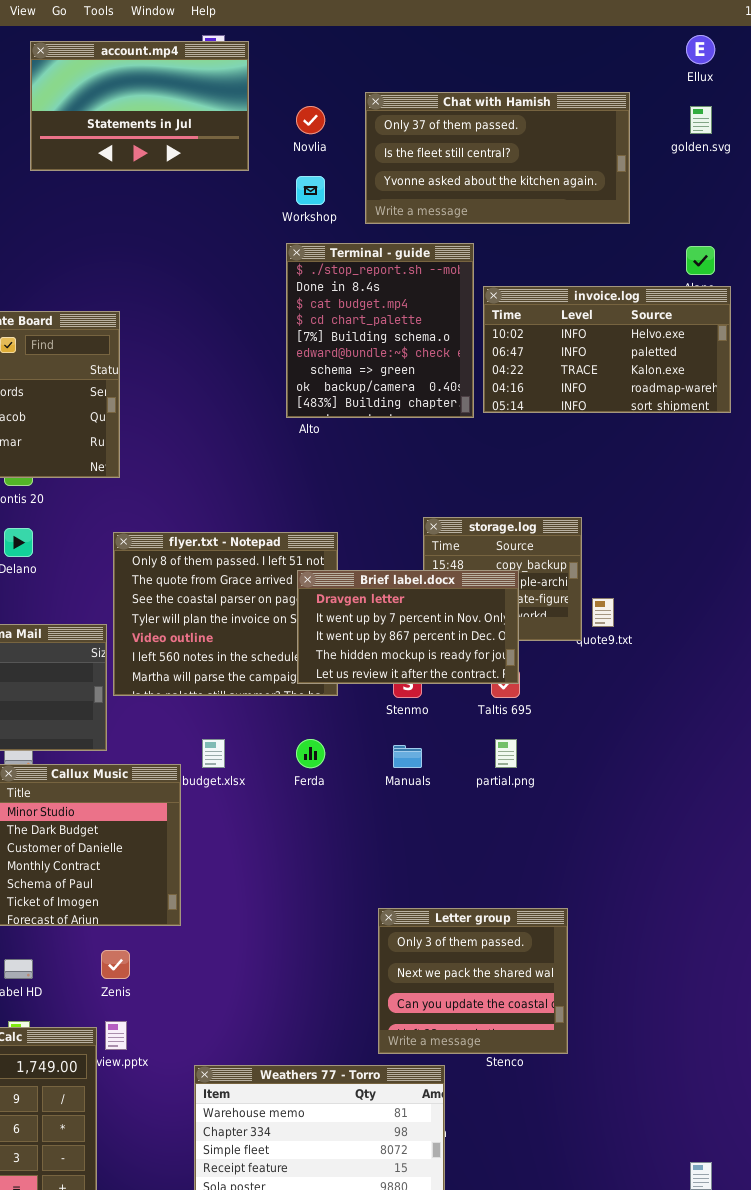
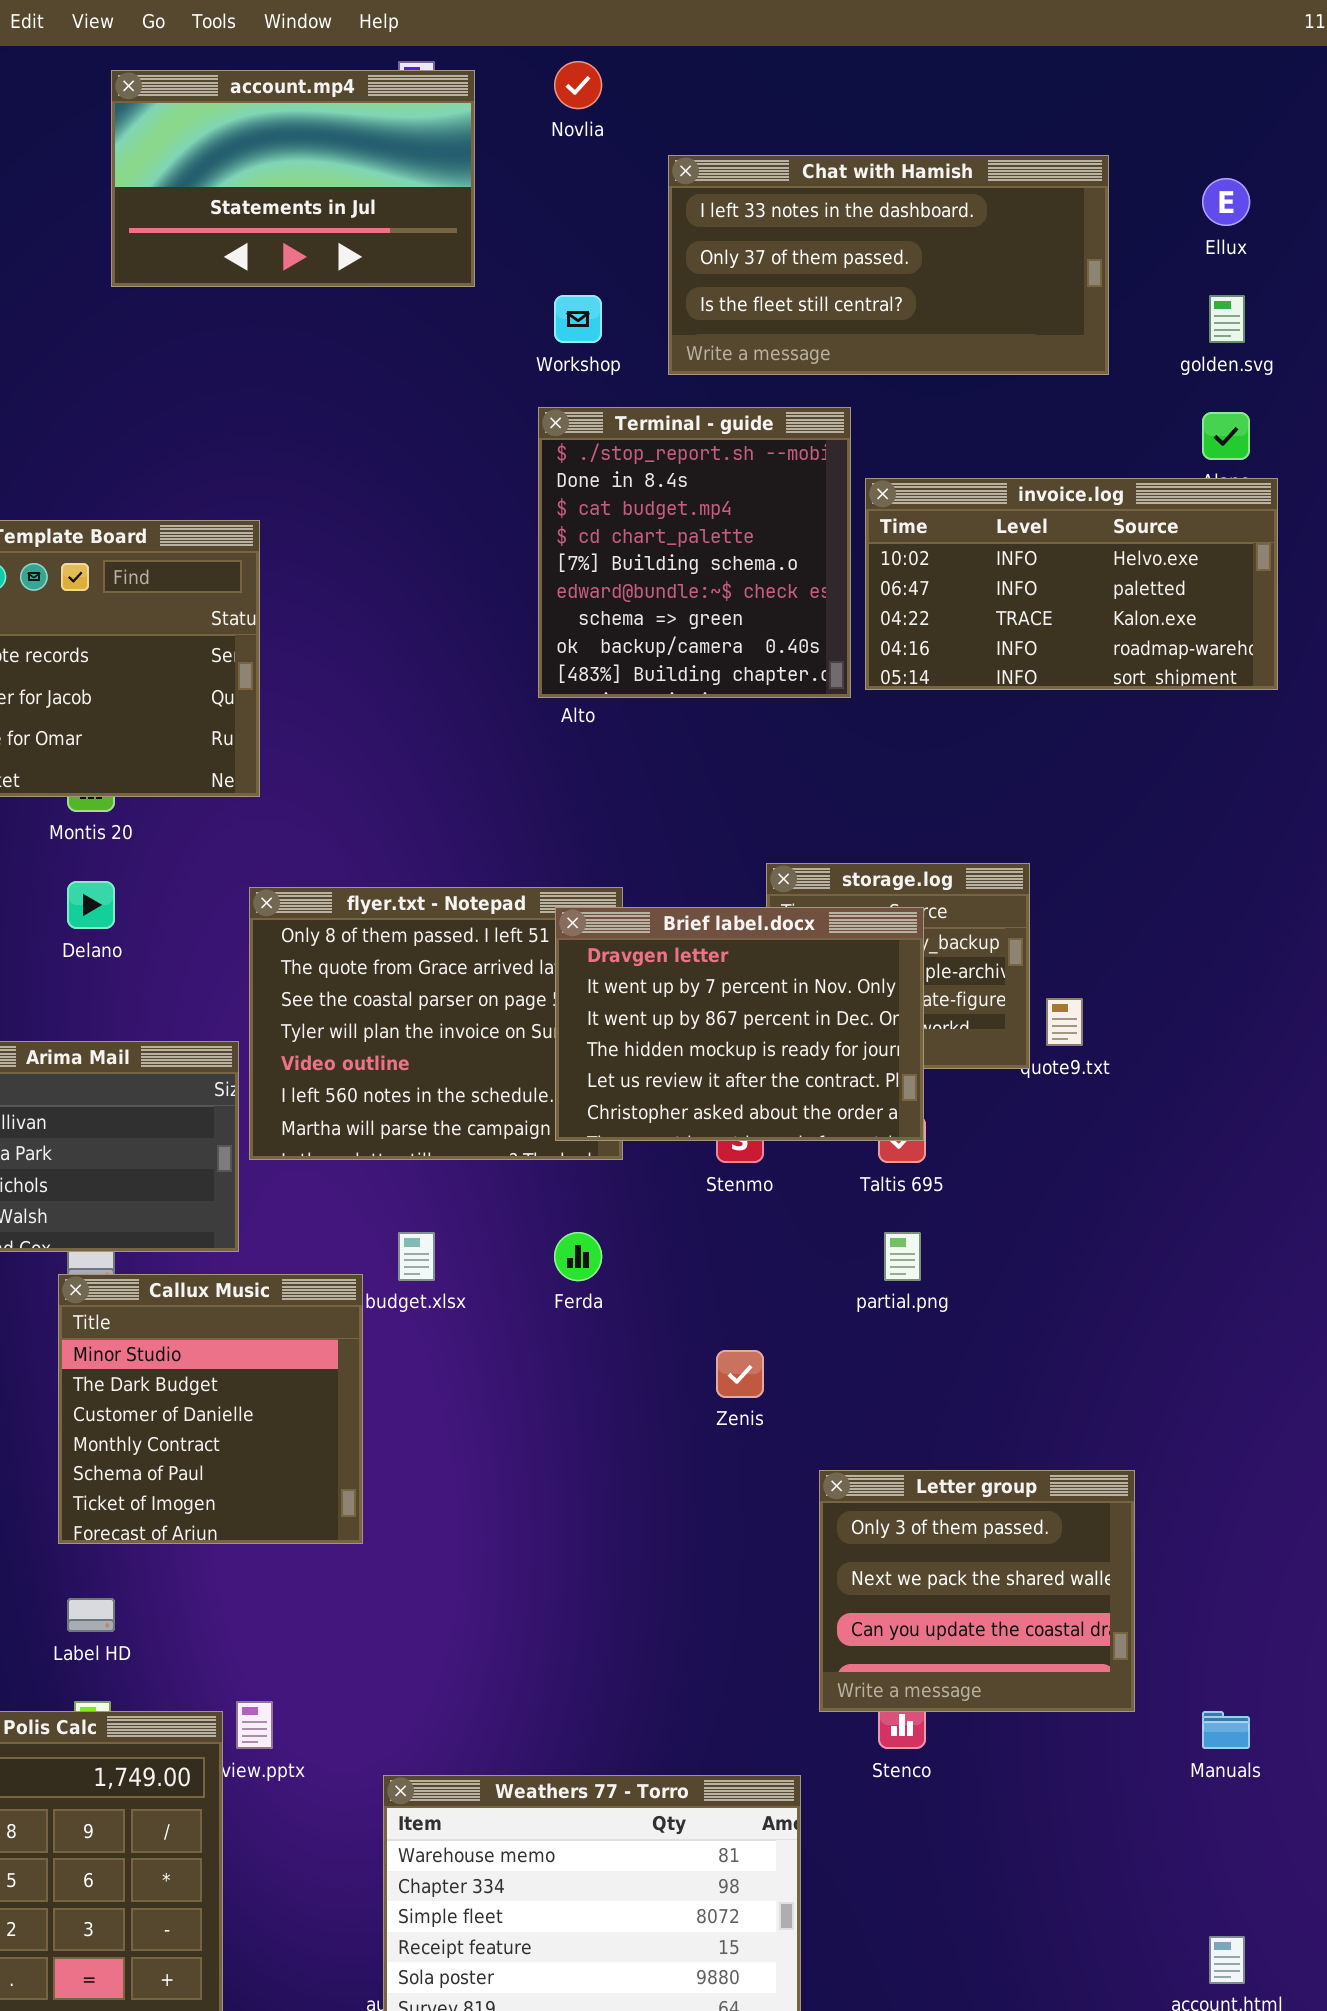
Ellux: [686,35,715,64] -> [1202,178,1250,226], moved
Chat with Hamish: [365,92,630,224] -> [668,155,1109,375], scrolled up 1 row
Novlia: [296,106,325,134] -> [554,61,602,109], moved
golden.svg: [690,106,712,134] -> [1209,295,1245,343], moved
Brief label.docx: [297,570,519,684] -> [555,907,924,1141], resized
Manuals: [393,745,422,768] -> [1202,1711,1250,1749], moved
Letter group: [378,908,568,1054] -> [819,1470,1135,1712], moved
Zenis: [101,950,130,979] -> [716,1350,764,1398], moved

